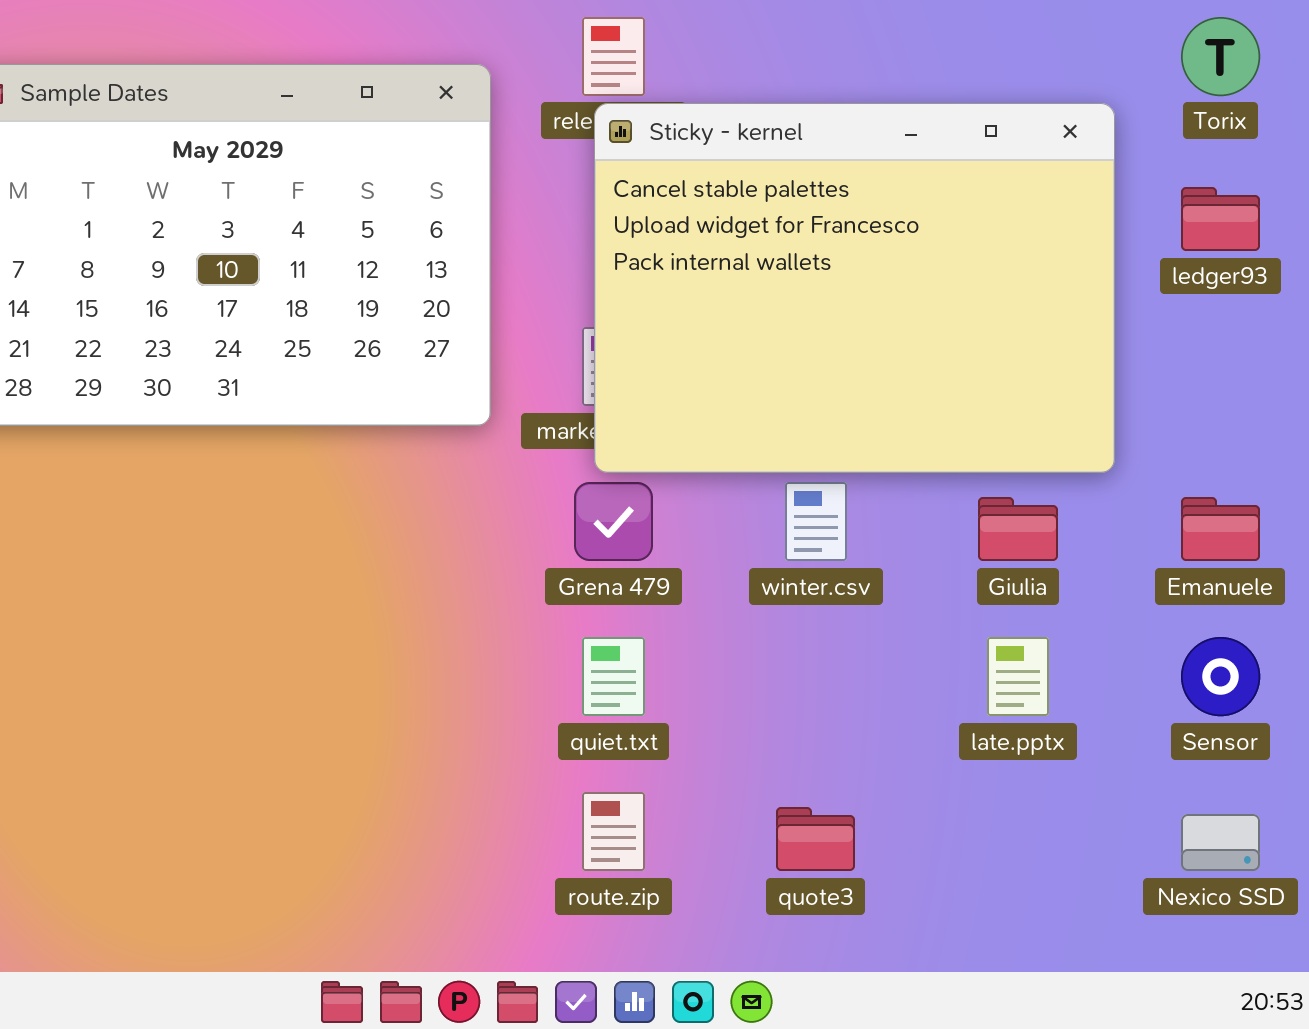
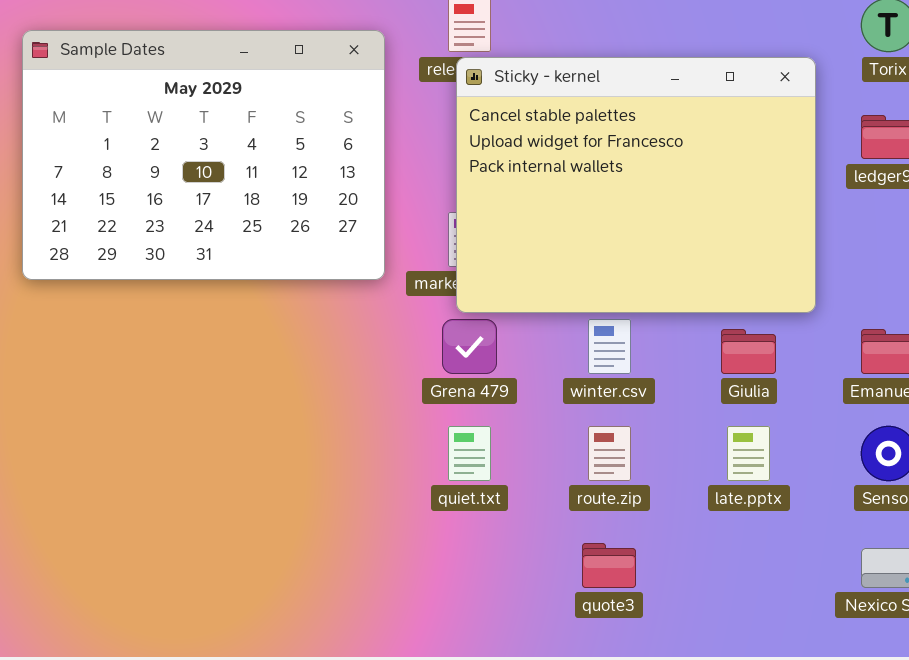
route.zip: [582,792,645,871] -> [588,426,631,481], moved

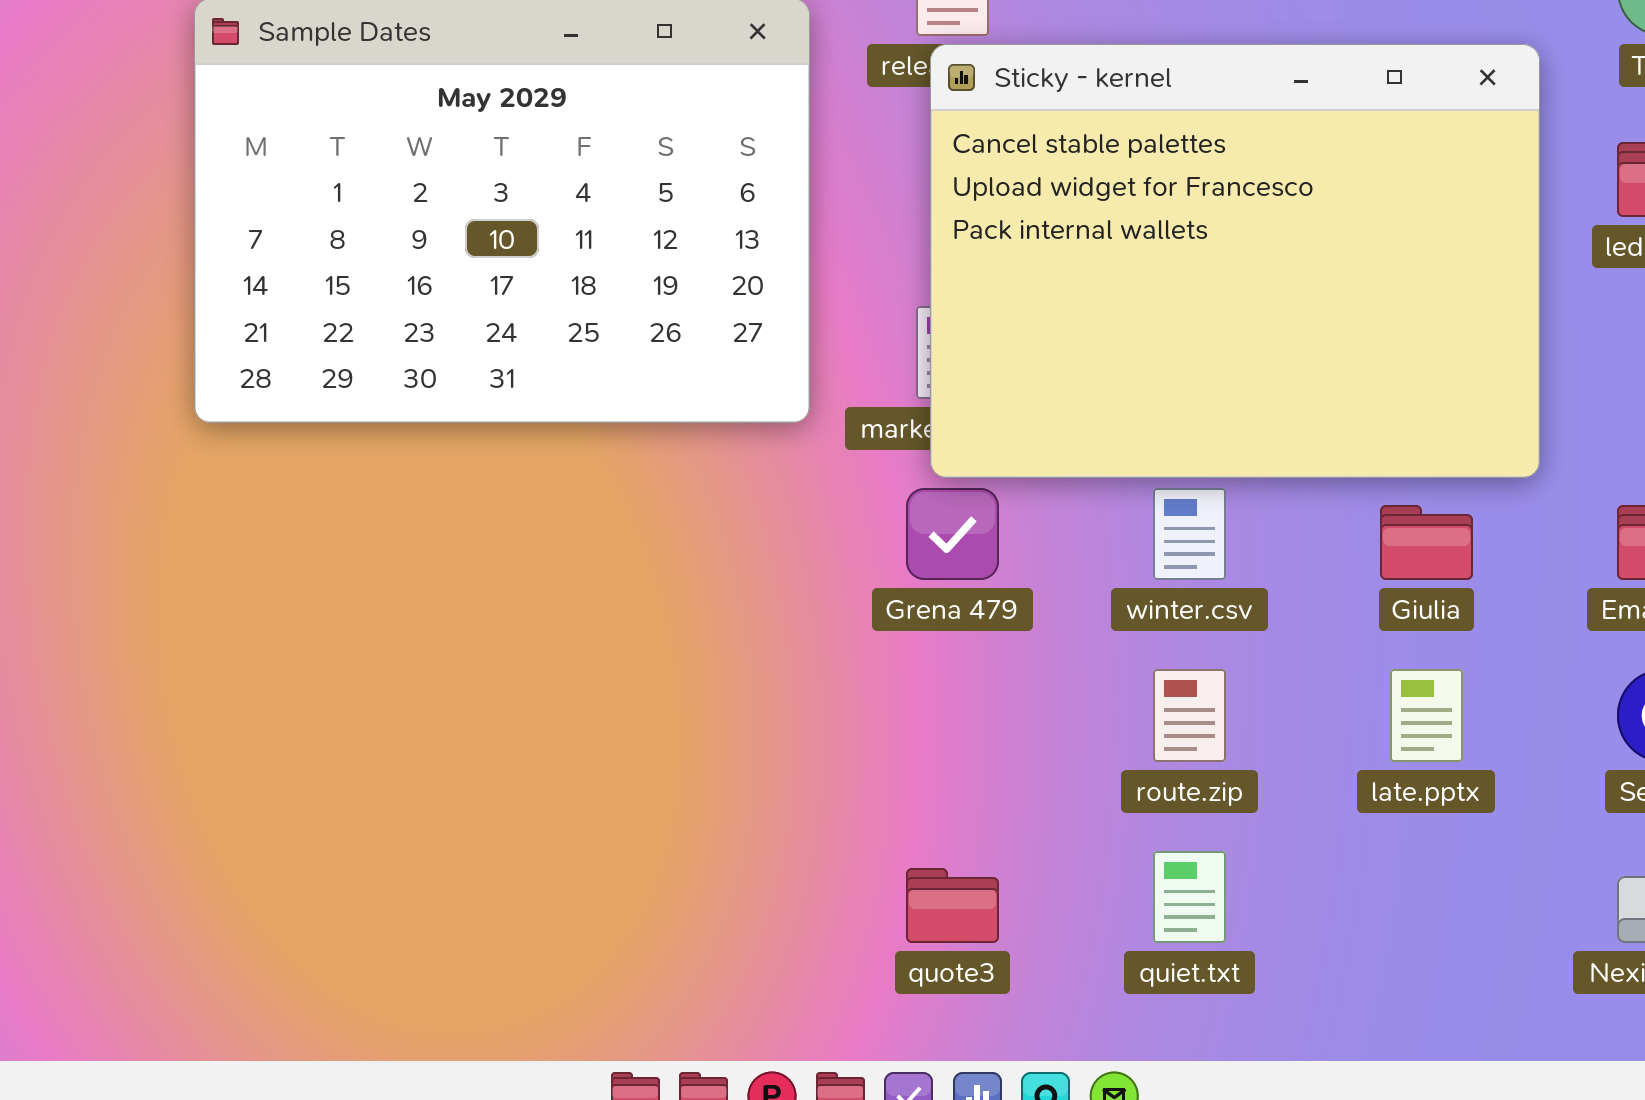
quiet.txt: [448,426,491,481] -> [1153,851,1226,943], moved
quote3: [582,543,636,588] -> [906,868,999,943], moved

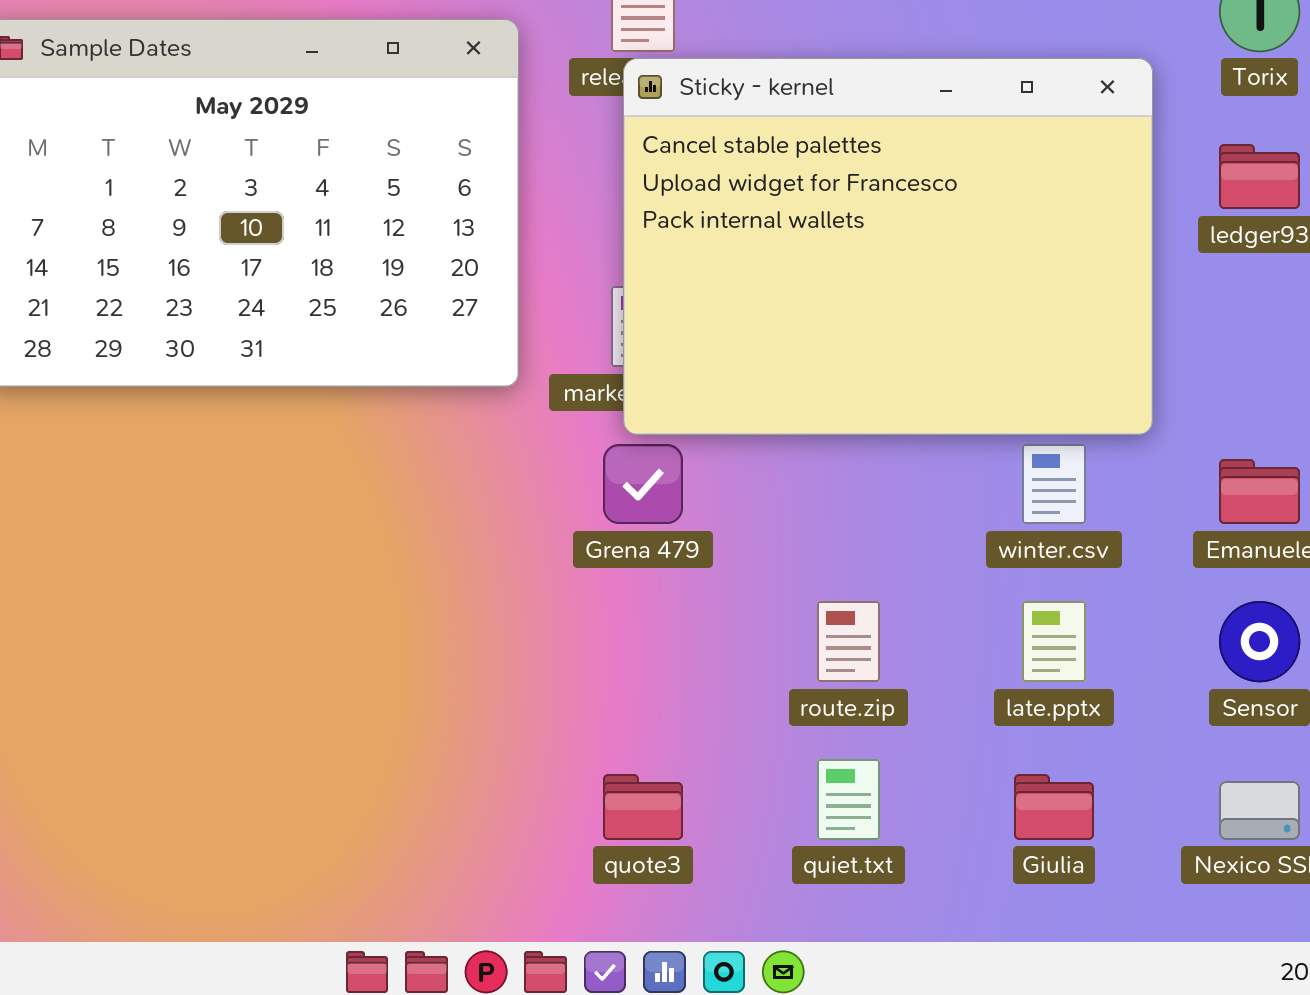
winter.csv: [1153,488,1226,580] -> [1022,444,1086,524], moved
Giulia: [1380,505,1473,580] -> [1014,774,1094,840], moved

